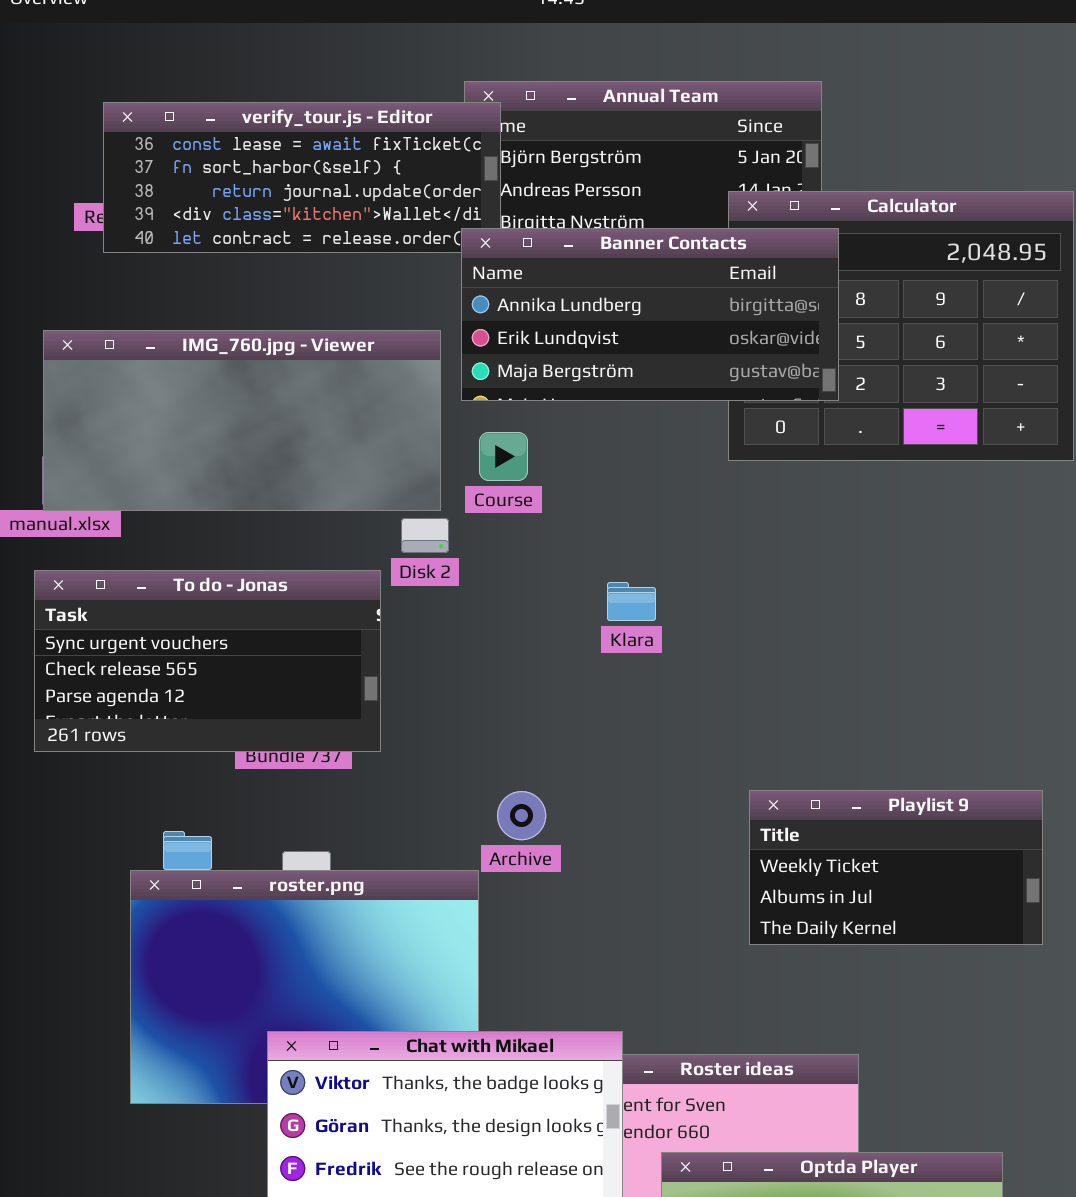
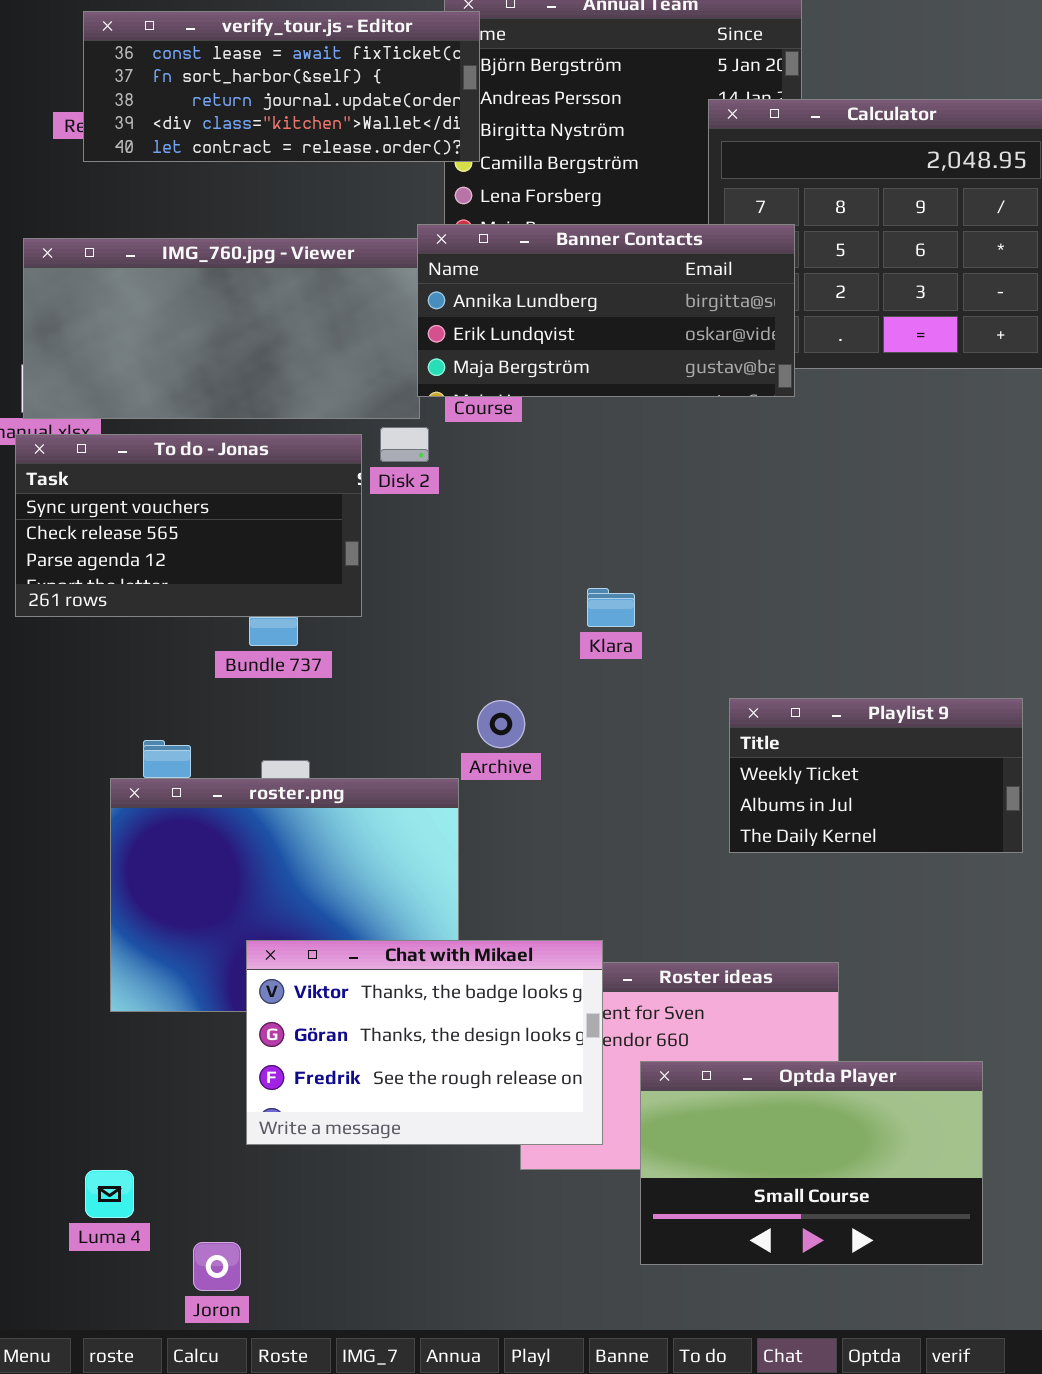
Banner Contacts: [461,228,839,401] -> [417,224,795,397], moved
To do - Jonas: [34,570,381,752] -> [15,434,362,617], moved
Klara: [607,582,656,621] -> [587,588,635,627], moved

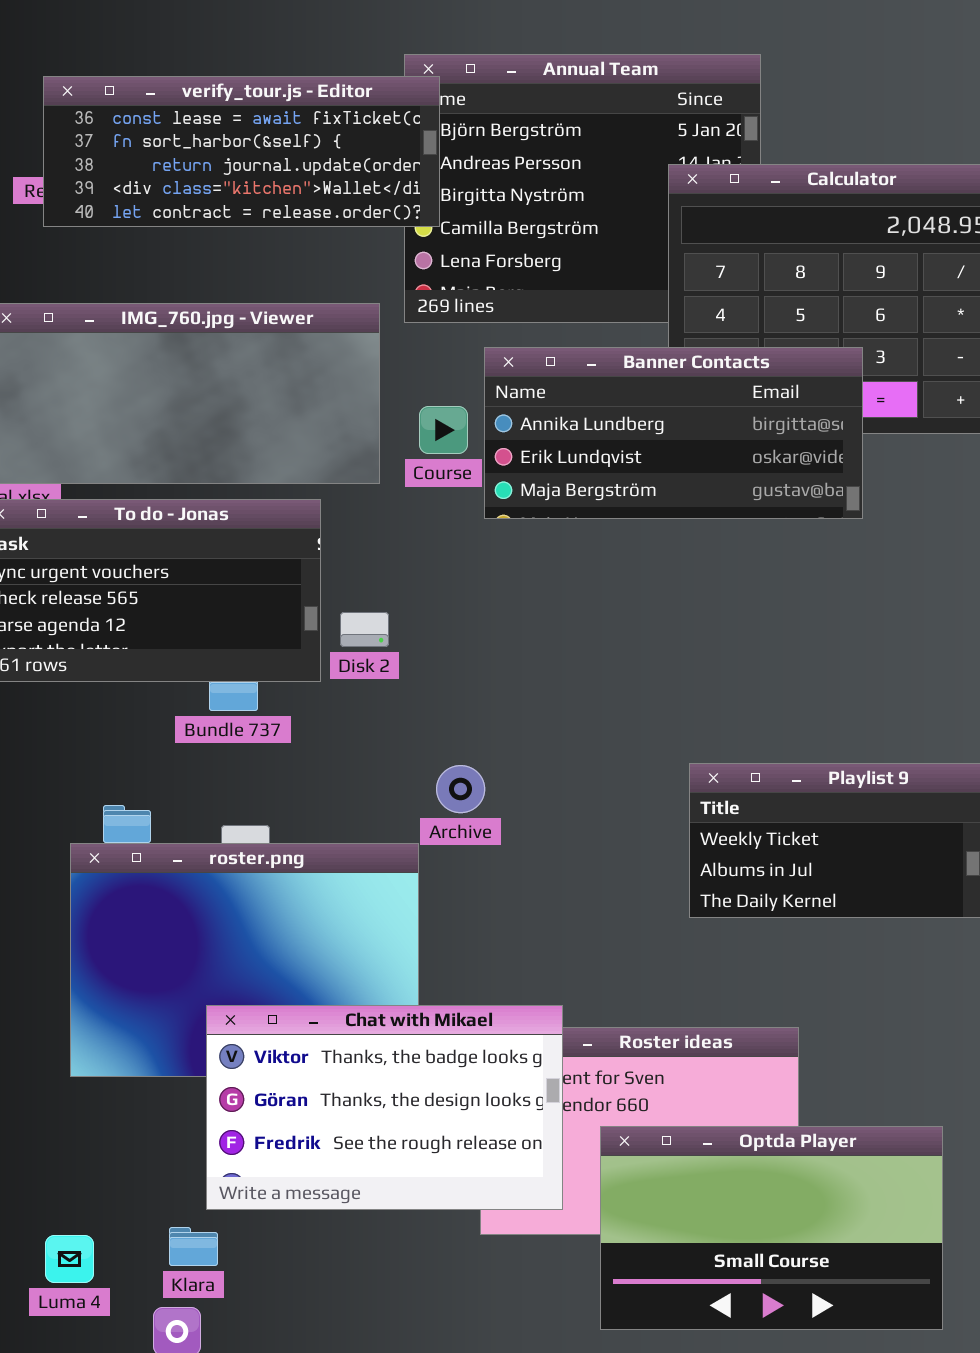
Banner Contacts: [417,224,795,397] -> [484,347,863,519], moved
Disk 2: [380,427,429,462] -> [340,612,389,647], moved
Klara: [587,588,635,627] -> [169,1227,218,1266], moved

